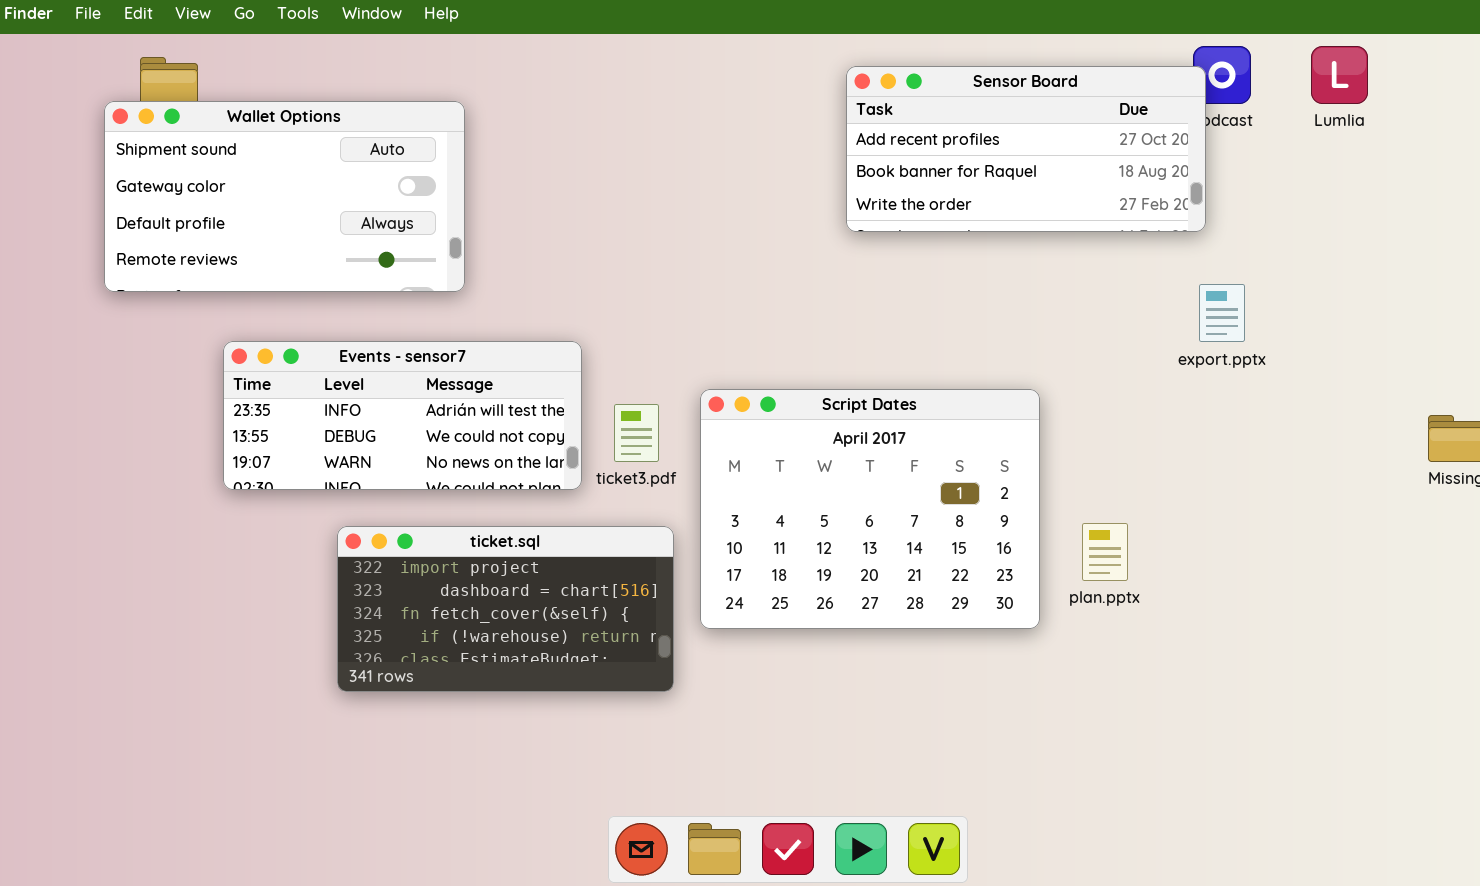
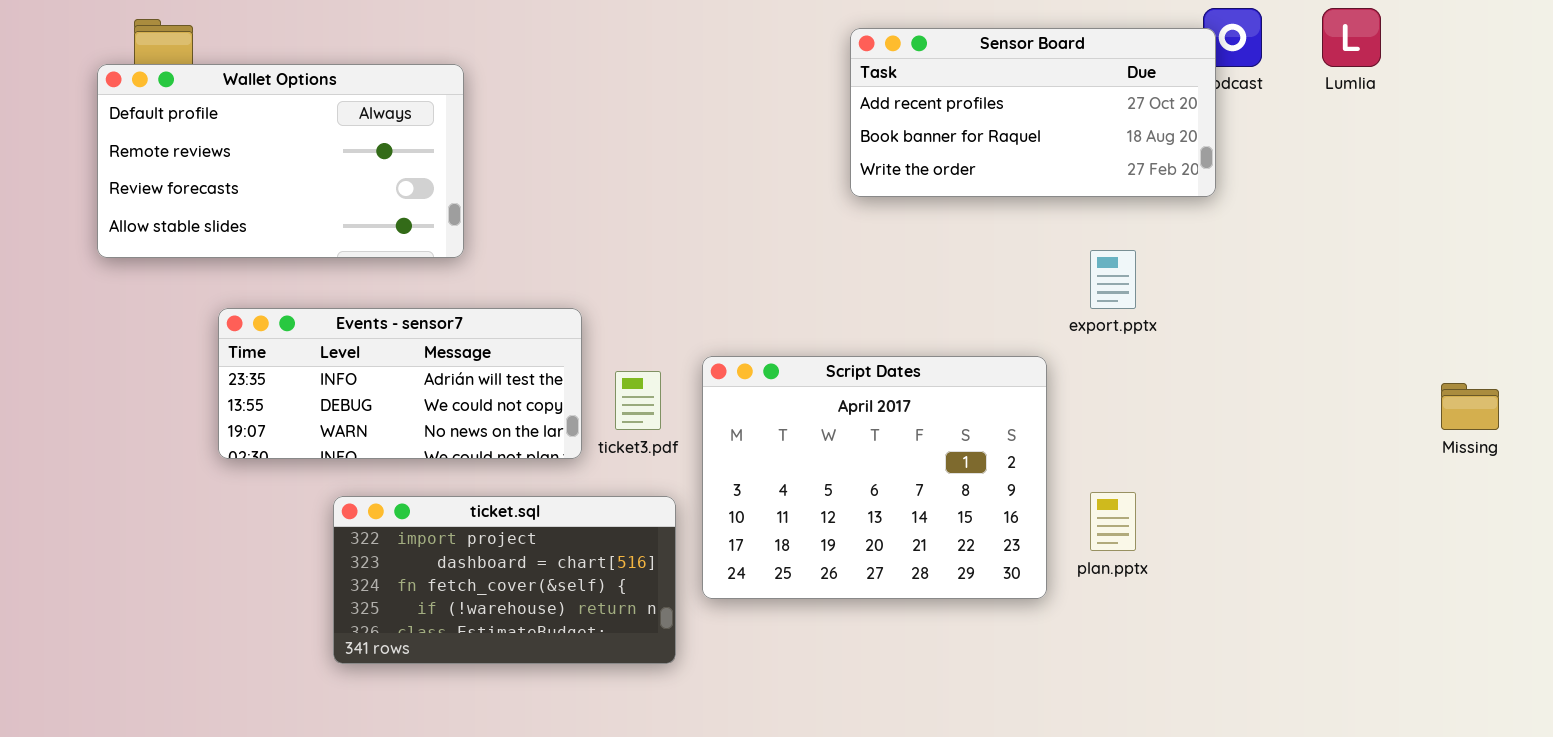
Wallet Options: [104,101,465,292] -> [97,64,464,258], scrolled down 2 rows
export.pptx: [1199,284,1245,342] -> [1090,250,1136,309], moved

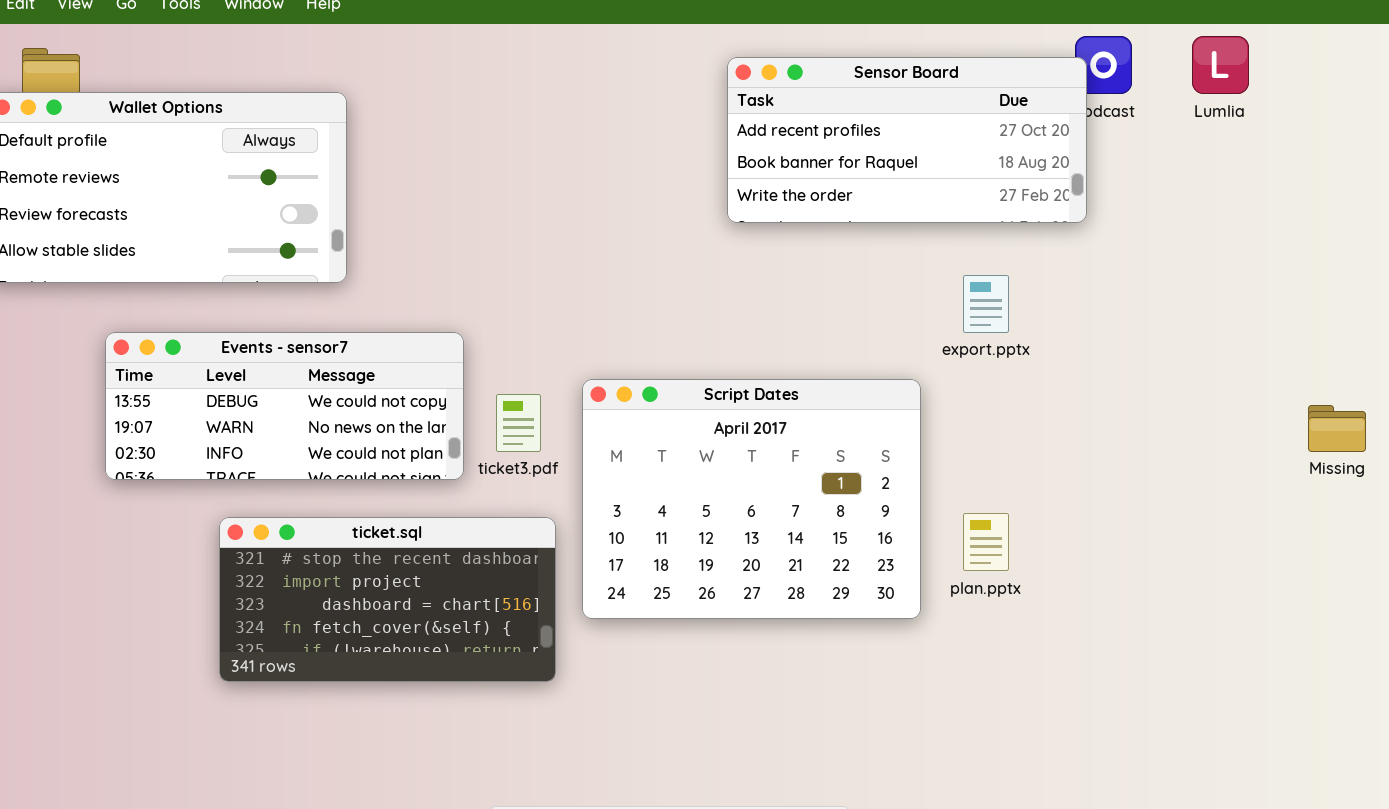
Events - sensor7: [218,308,582,459] -> [105,332,464,480], scrolled down 1 row
ticket.sql: [333,496,676,664] -> [219,517,556,682], scrolled up 1 row

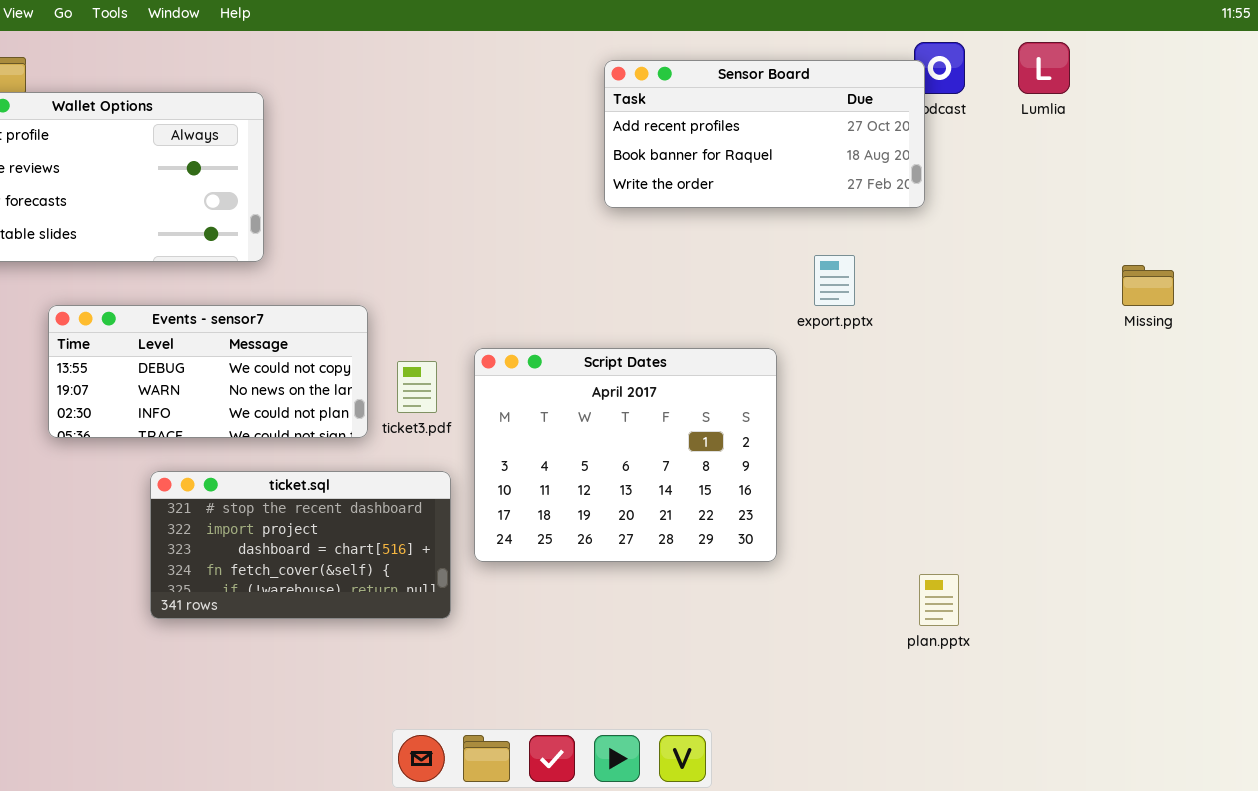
Missing: [1308,405,1366,452] -> [1122,265,1174,306], moved
plan.pptx: [963,513,1009,571] -> [919,574,959,626], moved

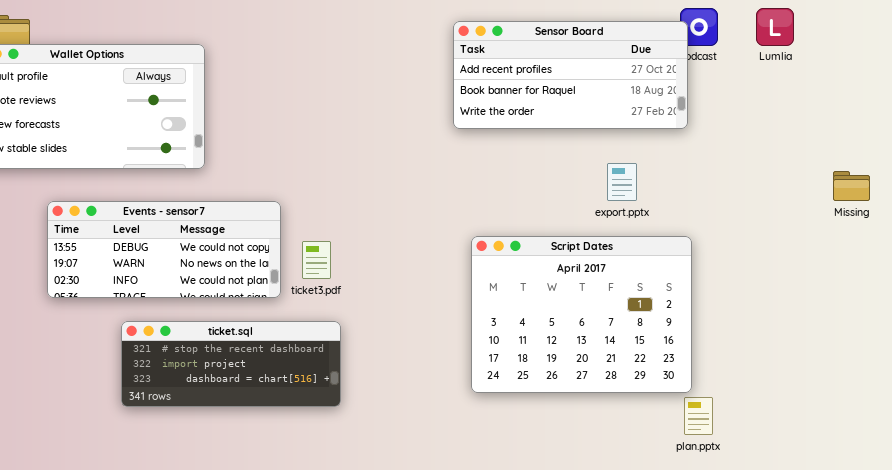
Script Dates: [474,348,777,562] -> [471,236,692,393], moved
ticket.sql: [150,471,451,619] -> [121,321,341,407], resized

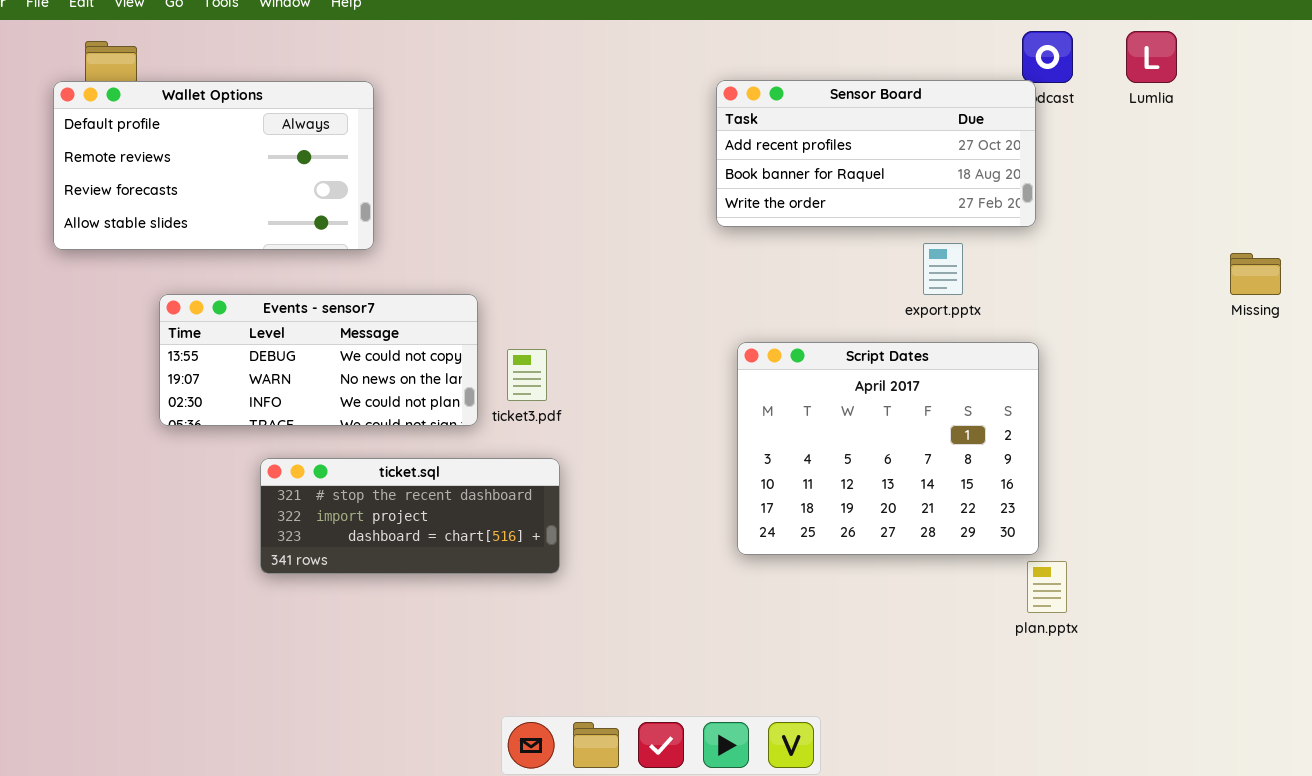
Sensor Board: [453,21,688,129] -> [716,80,1036,227], moved

